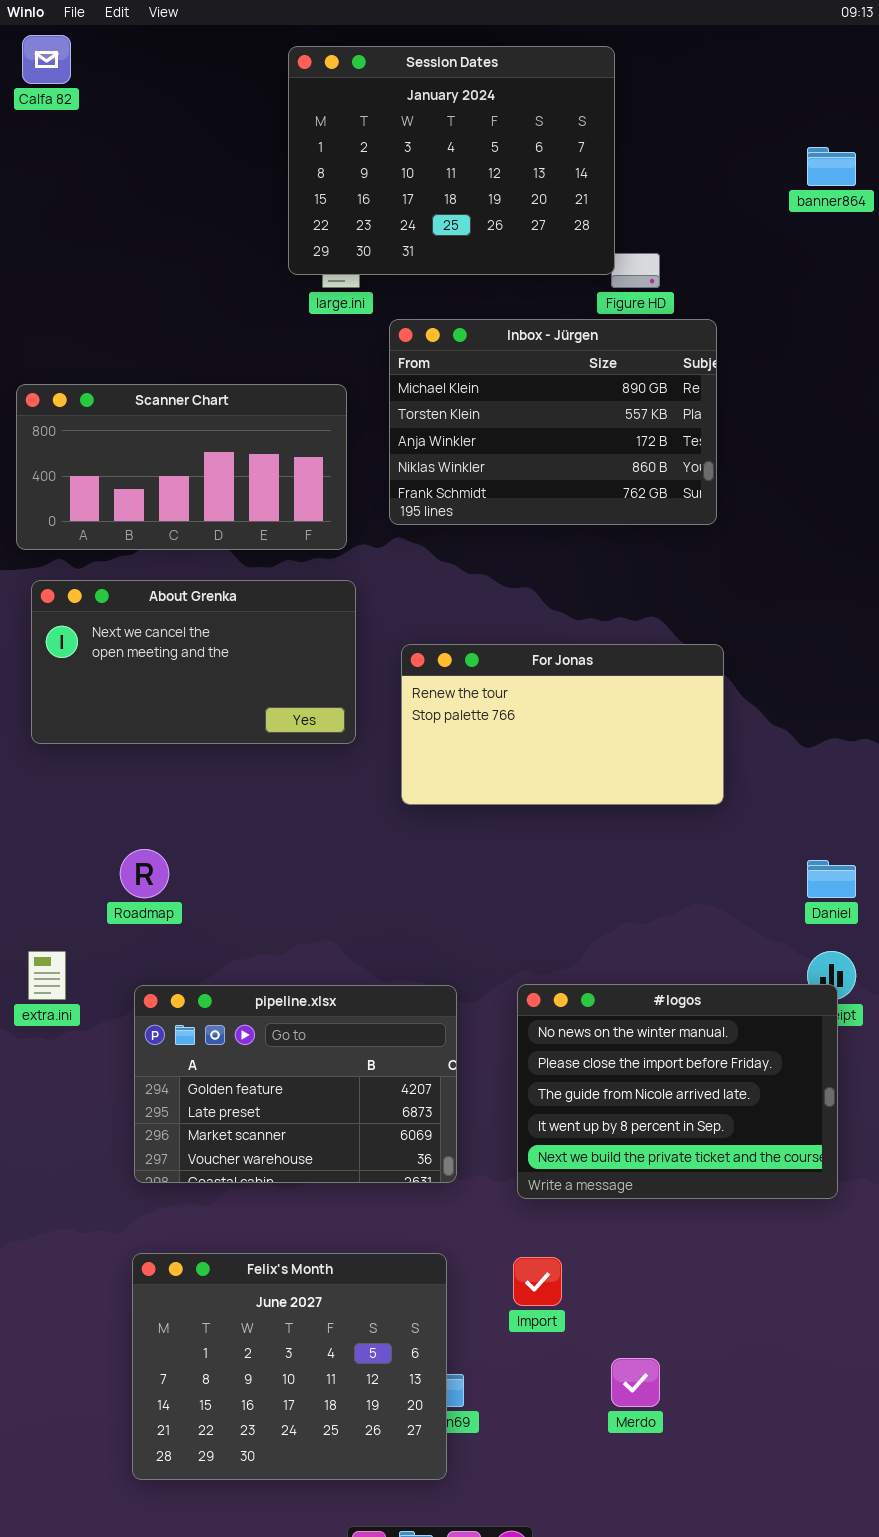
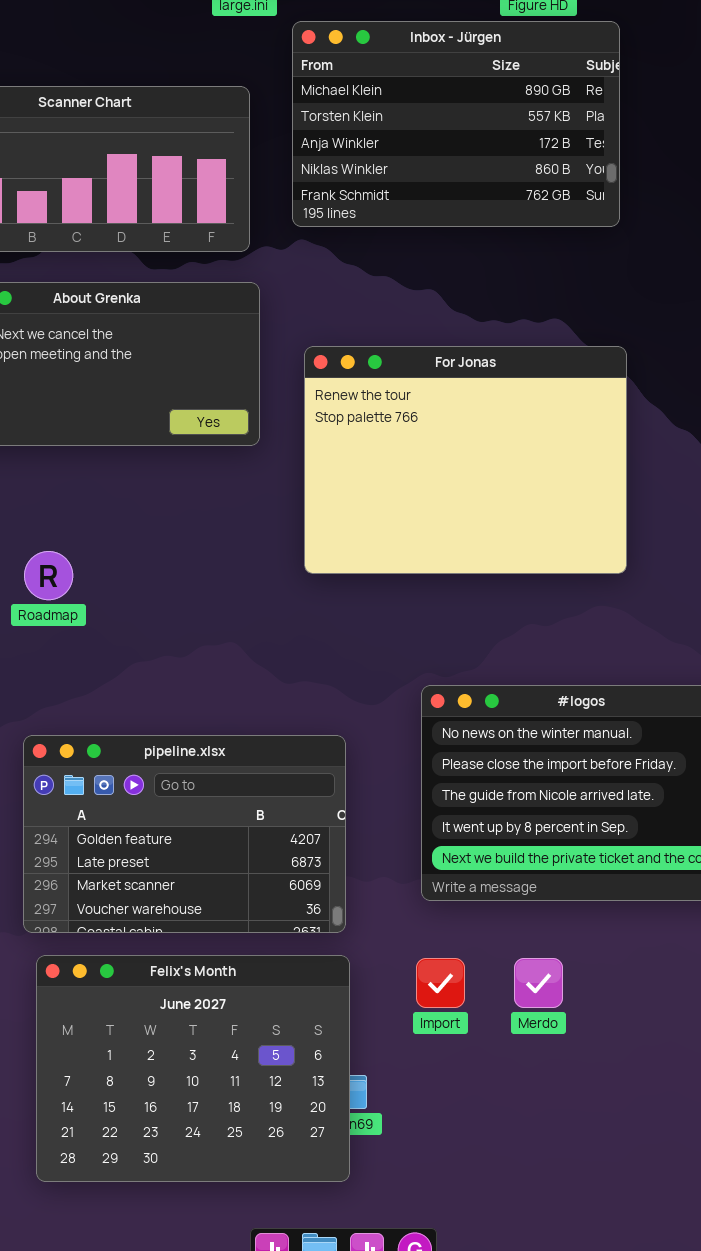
For Jonas: [401,644,724,805] -> [304,346,627,574], resized
pipeline.xlsx: [134,985,457,1183] -> [23,735,346,933], moved
Merdo: [611,1358,660,1407] -> [514,958,563,1008], moved

